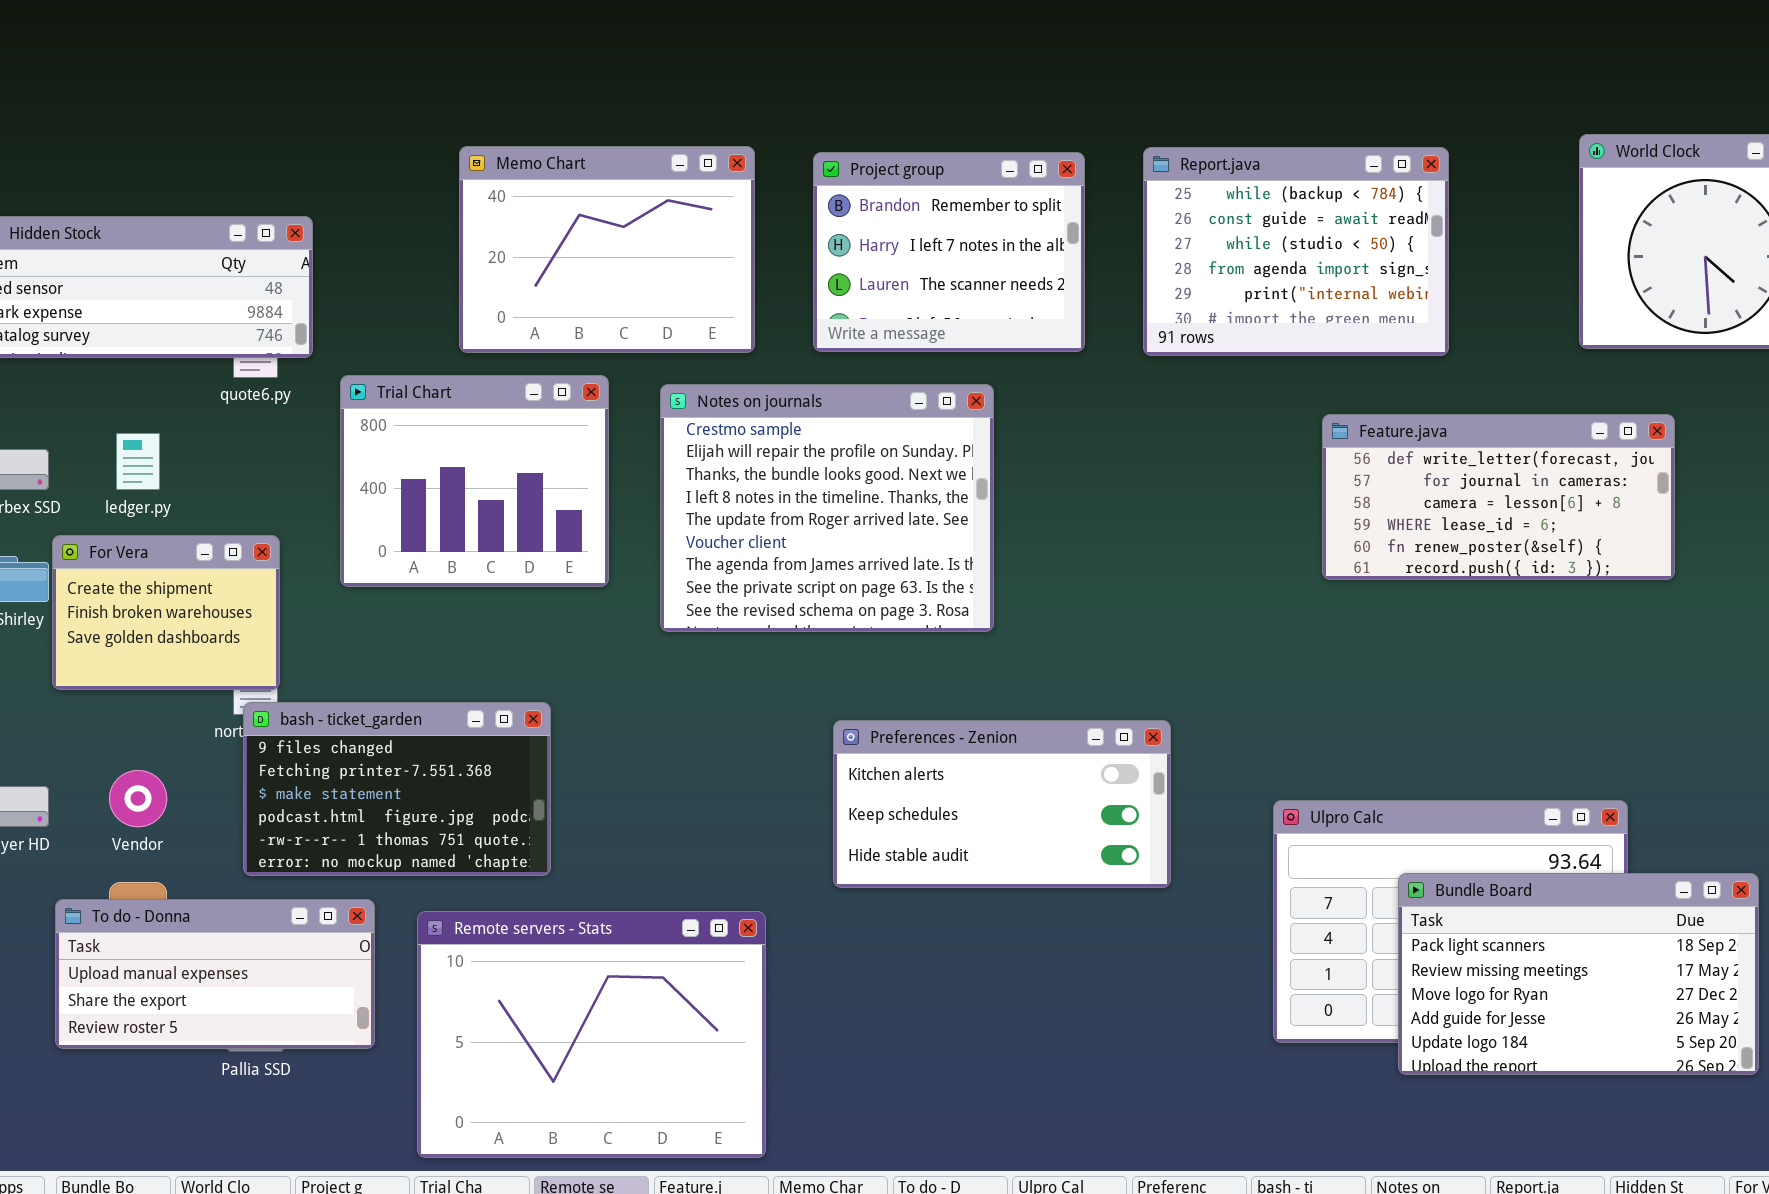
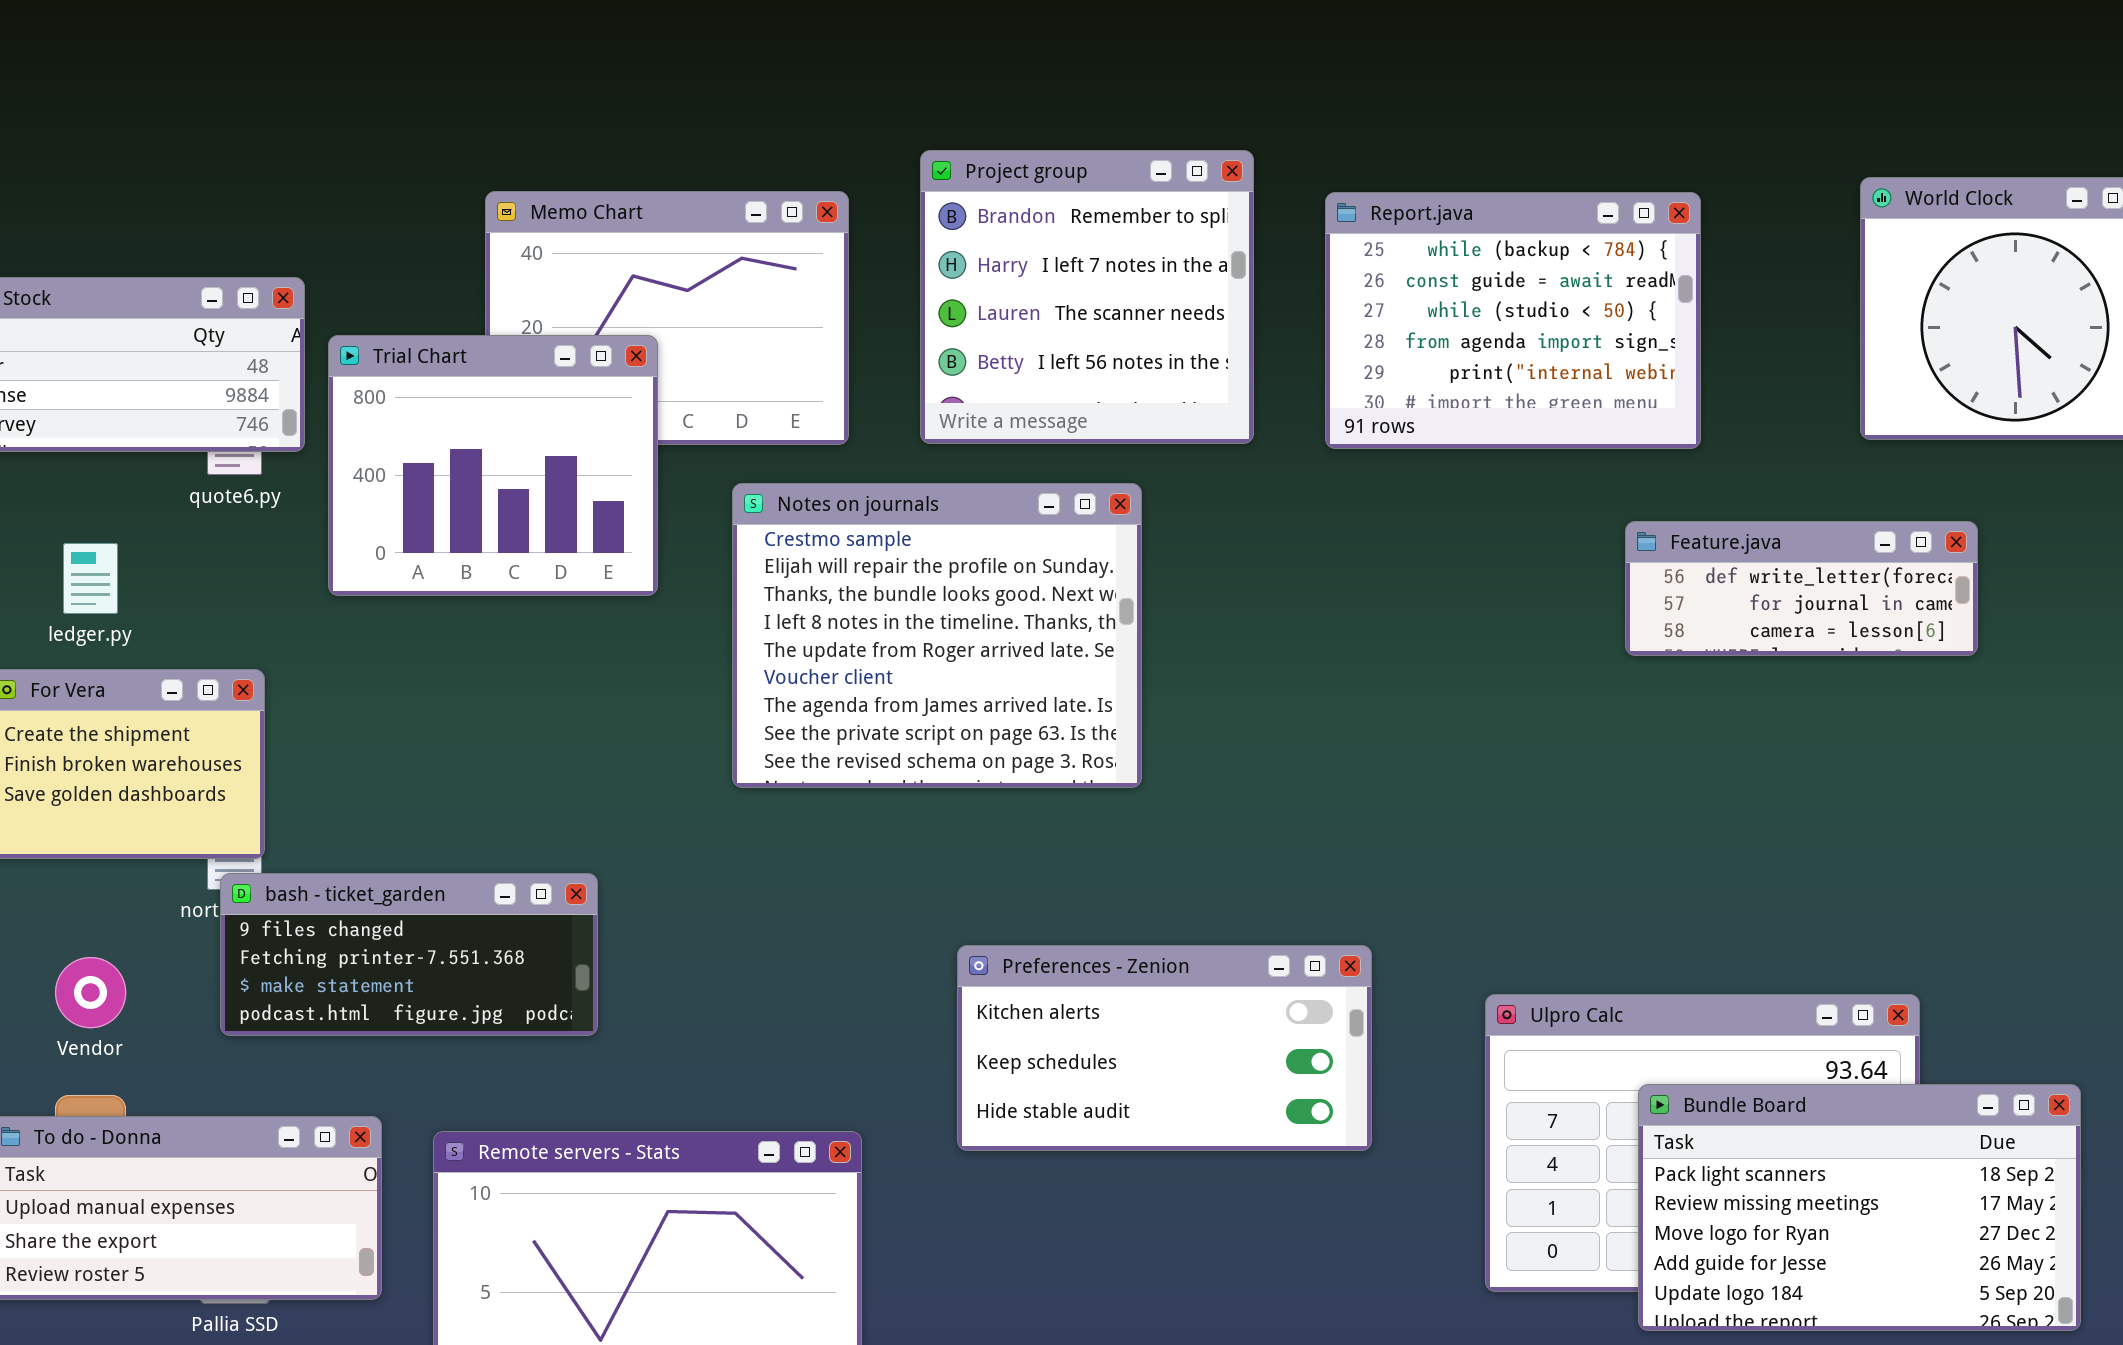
Project group: [813,152,1085,352] -> [920,150,1254,444], resized
Trial Chart: [340,375,609,587] -> [328,335,658,596], moved
Feature.java: [1322,414,1675,580] -> [1625,521,1978,656], resized
bash - ticket_garden: [243,702,551,876] -> [220,873,598,1036], resized
Preferences - Zenion: [833,720,1171,888] -> [957,945,1372,1151], moved

